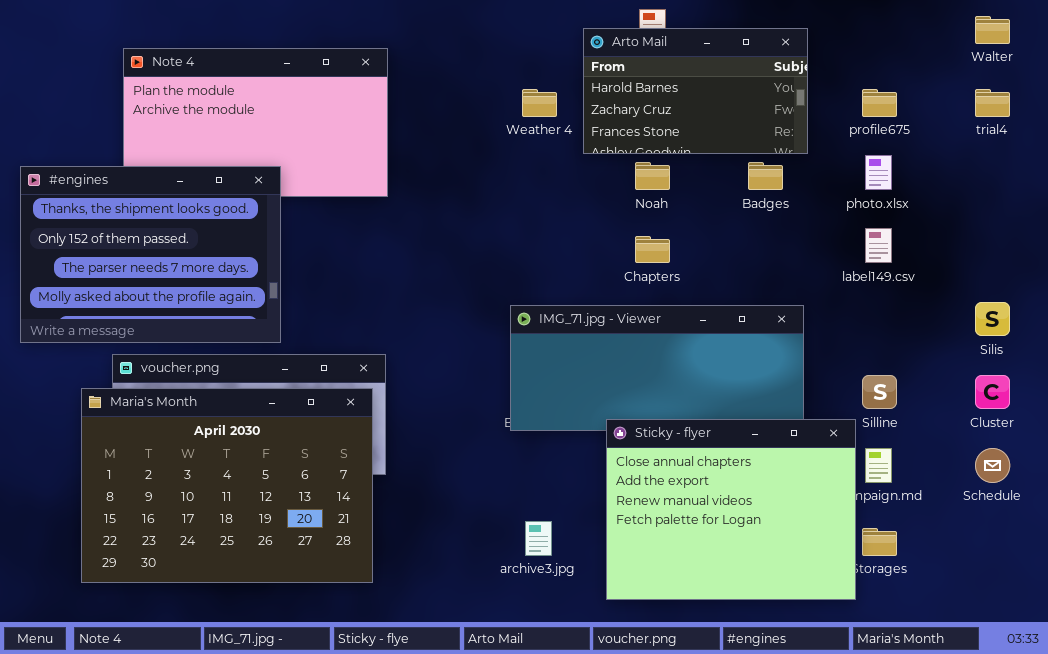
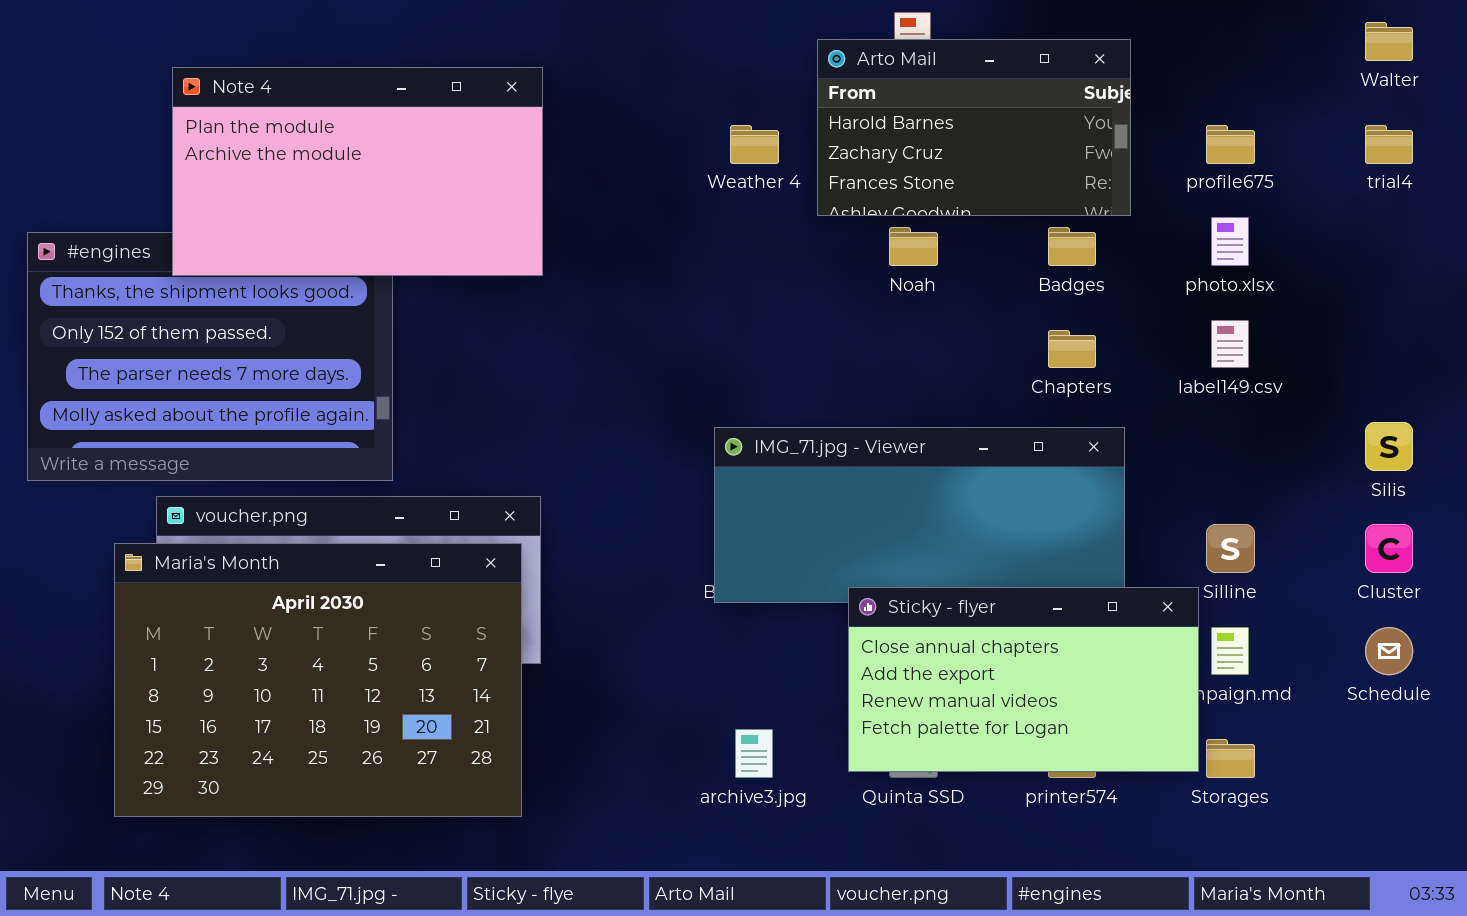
Note 4: [123,48,388,197] -> [172,67,543,276], raised
Chapters: [635,236,670,263] -> [1048,330,1096,368], moved
Sticky - flyer: [606,419,856,600] -> [848,587,1199,772], resized

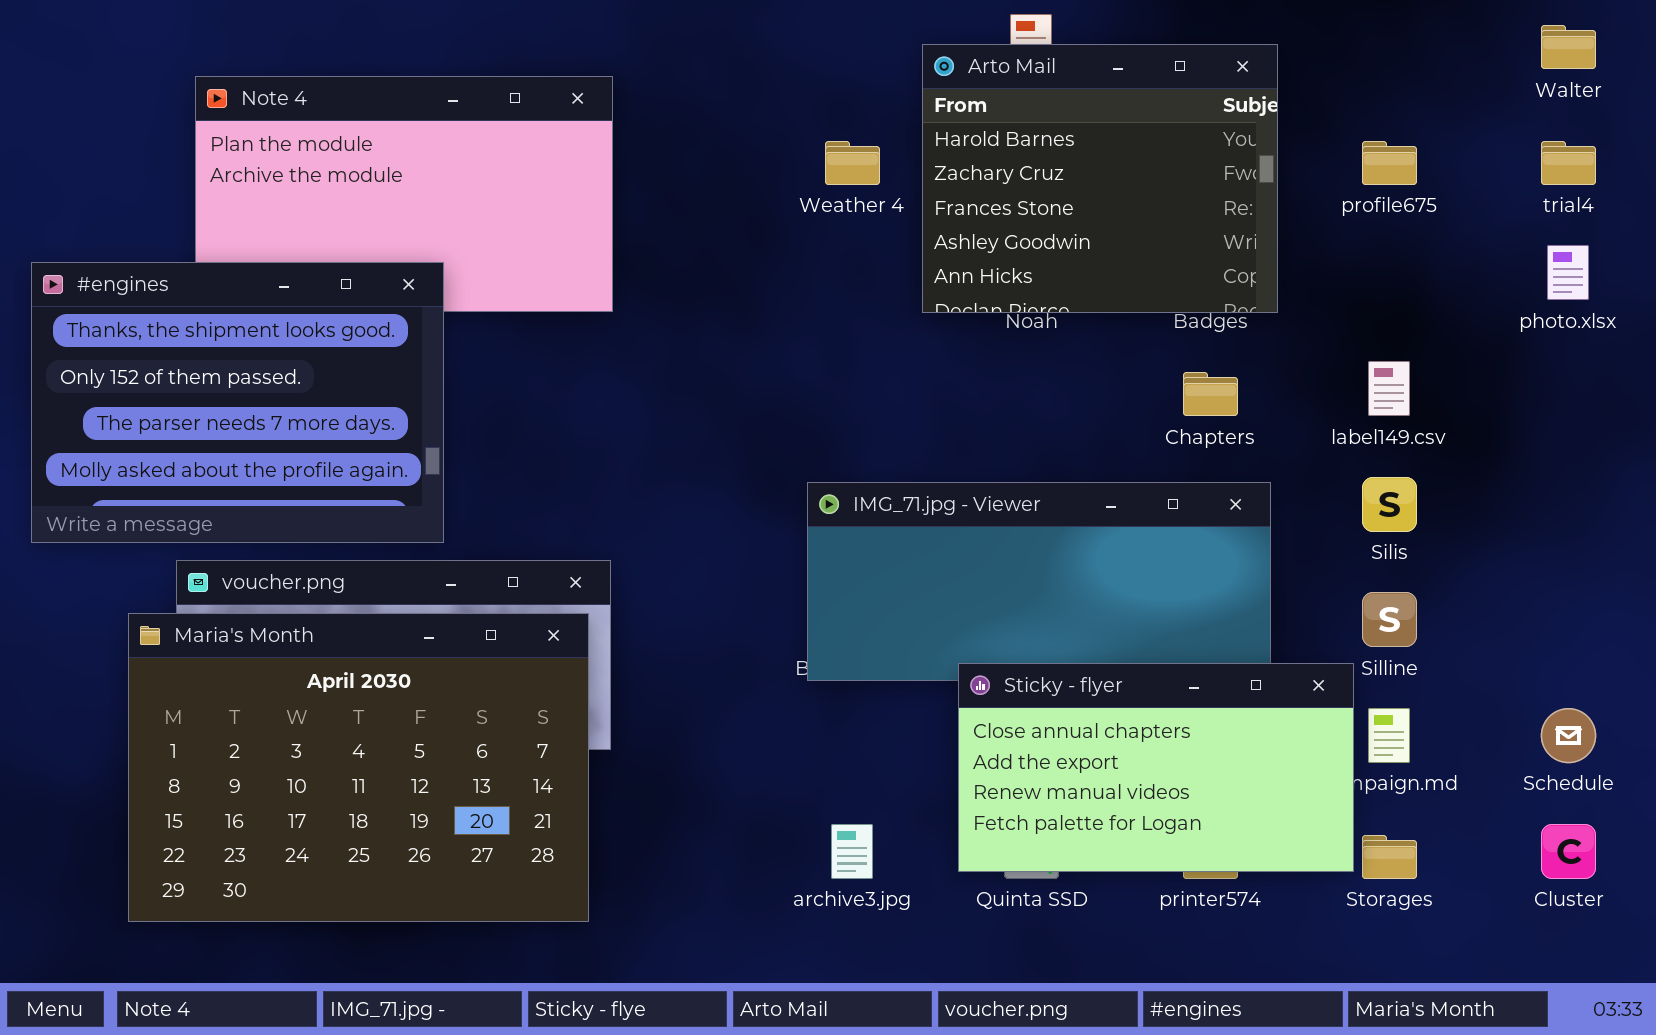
Arto Mail: [817,39,1131,216] -> [922,44,1278,313], resized
photo.xlsx: [1211,217,1249,266] -> [1547,245,1589,300], moved
#engines: [27,232,393,481] -> [31,262,444,543], raised
Silis: [1365,422,1413,471] -> [1362,477,1417,532], moved
Cluster: [1365,524,1413,573] -> [1541,824,1596,879], moved

